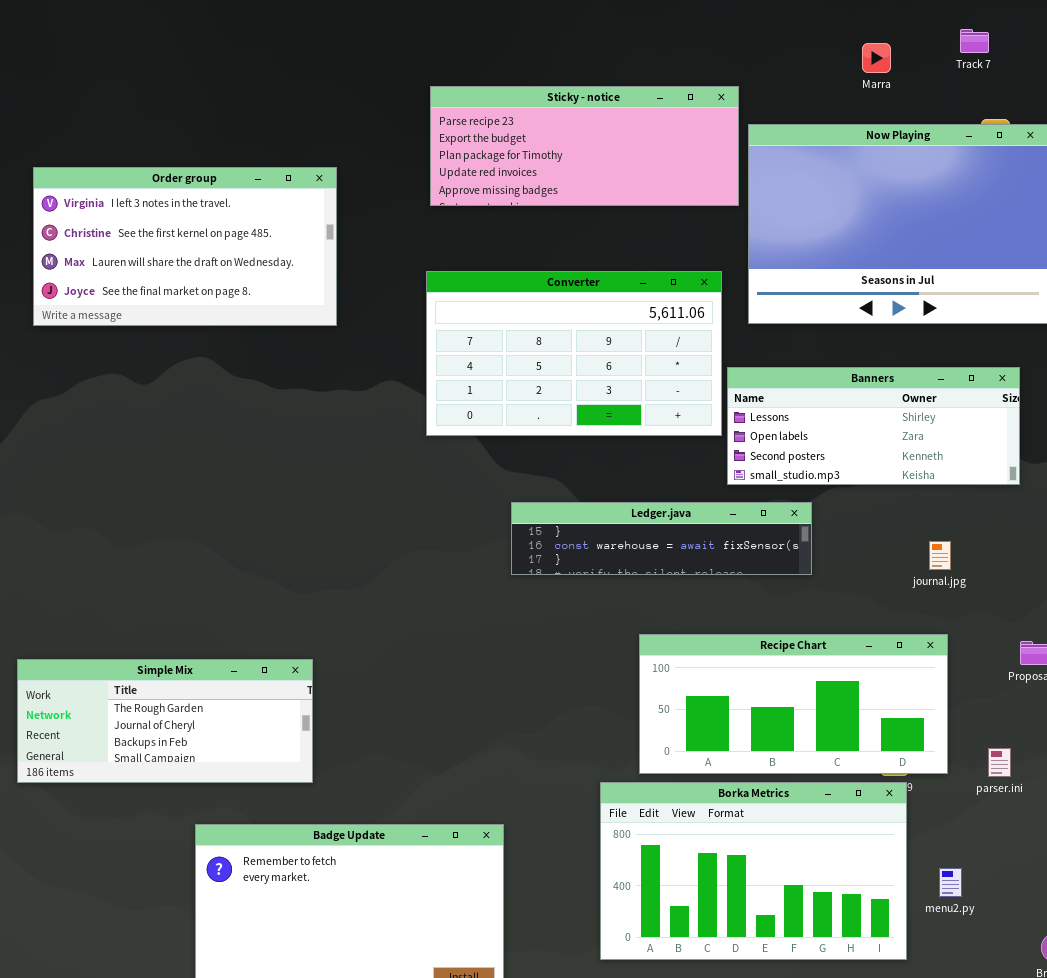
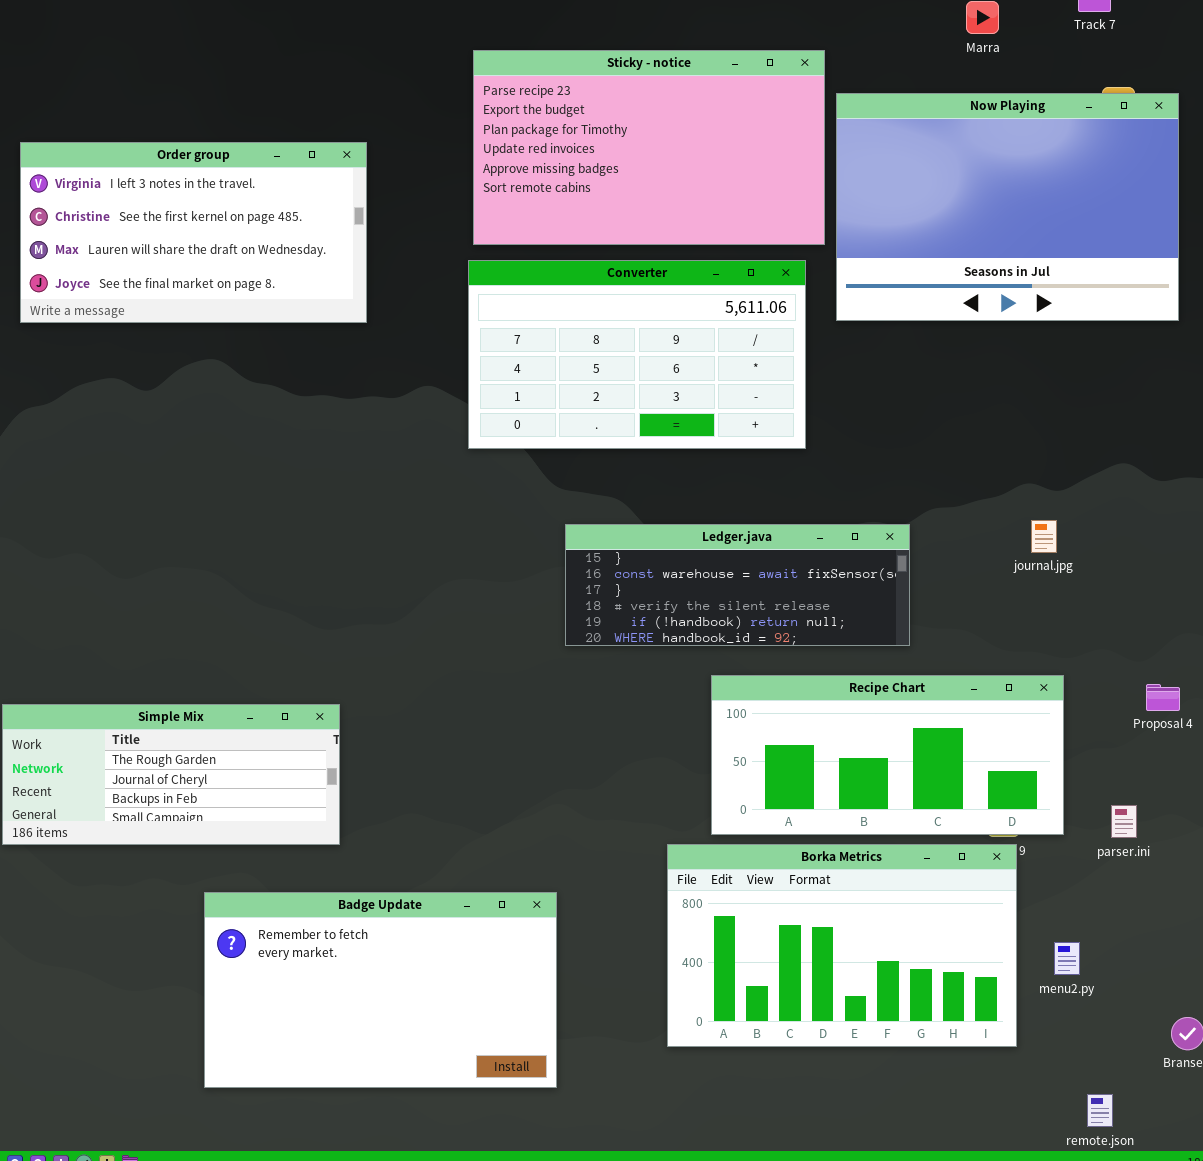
Sticky - notice: [430,86,739,206] -> [473,50,825,245], resized
Banners: [727,367,1020,485] -> none, closed
Ledger.java: [511,502,812,575] -> [565,524,910,646], resized
journal.jpg: [929,541,951,570] -> [1031,520,1057,553], moved

